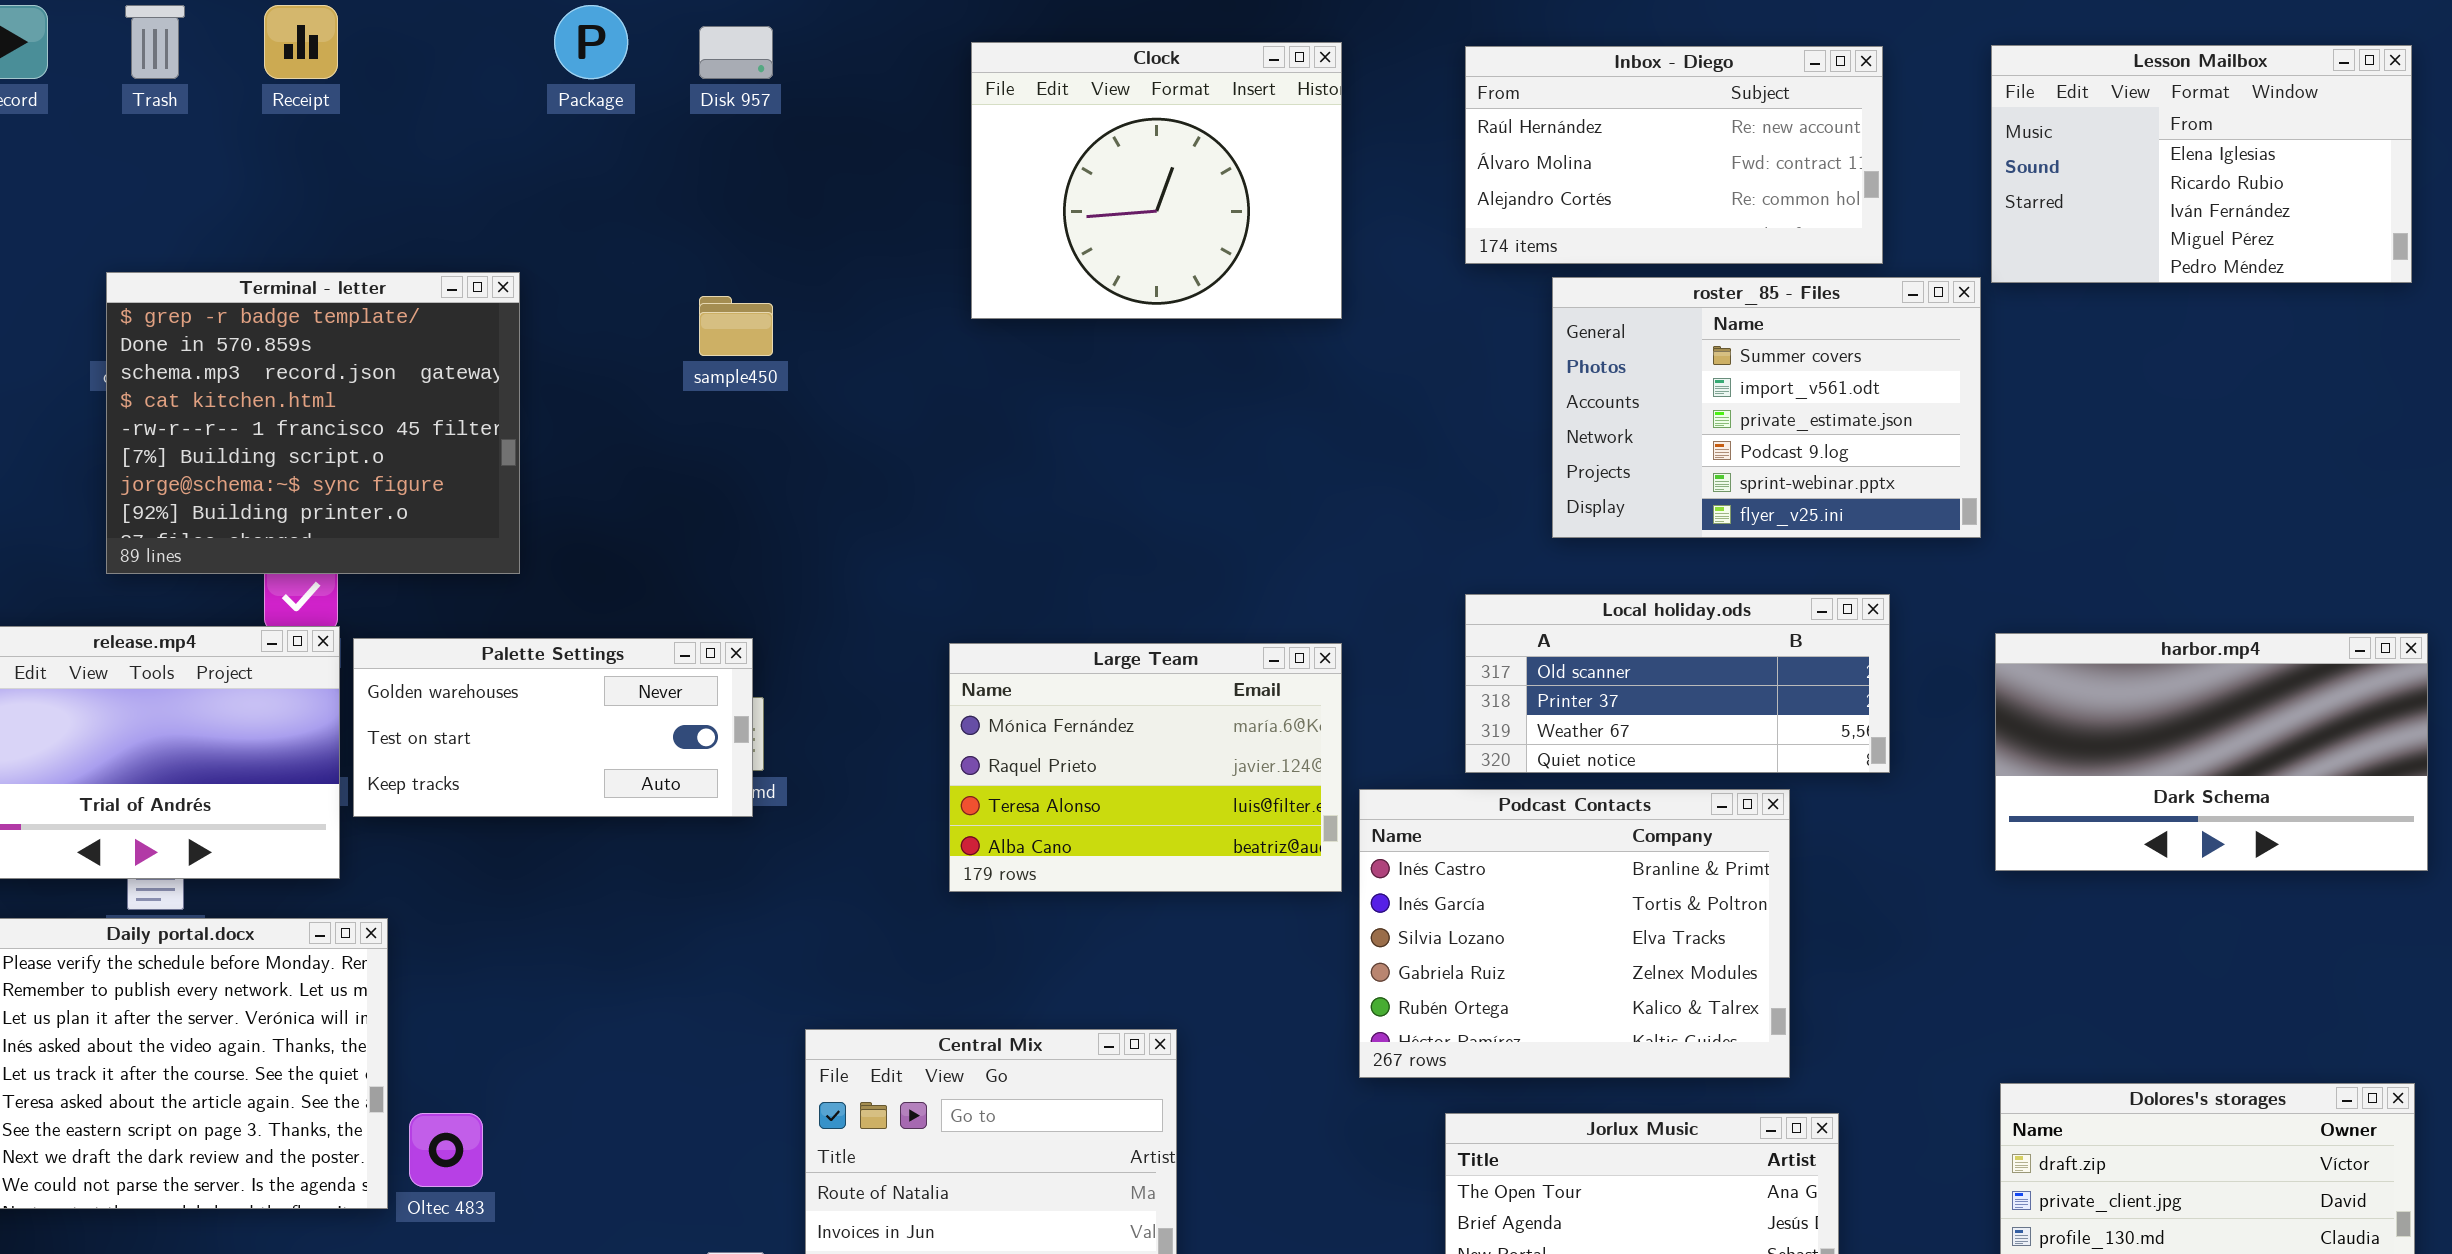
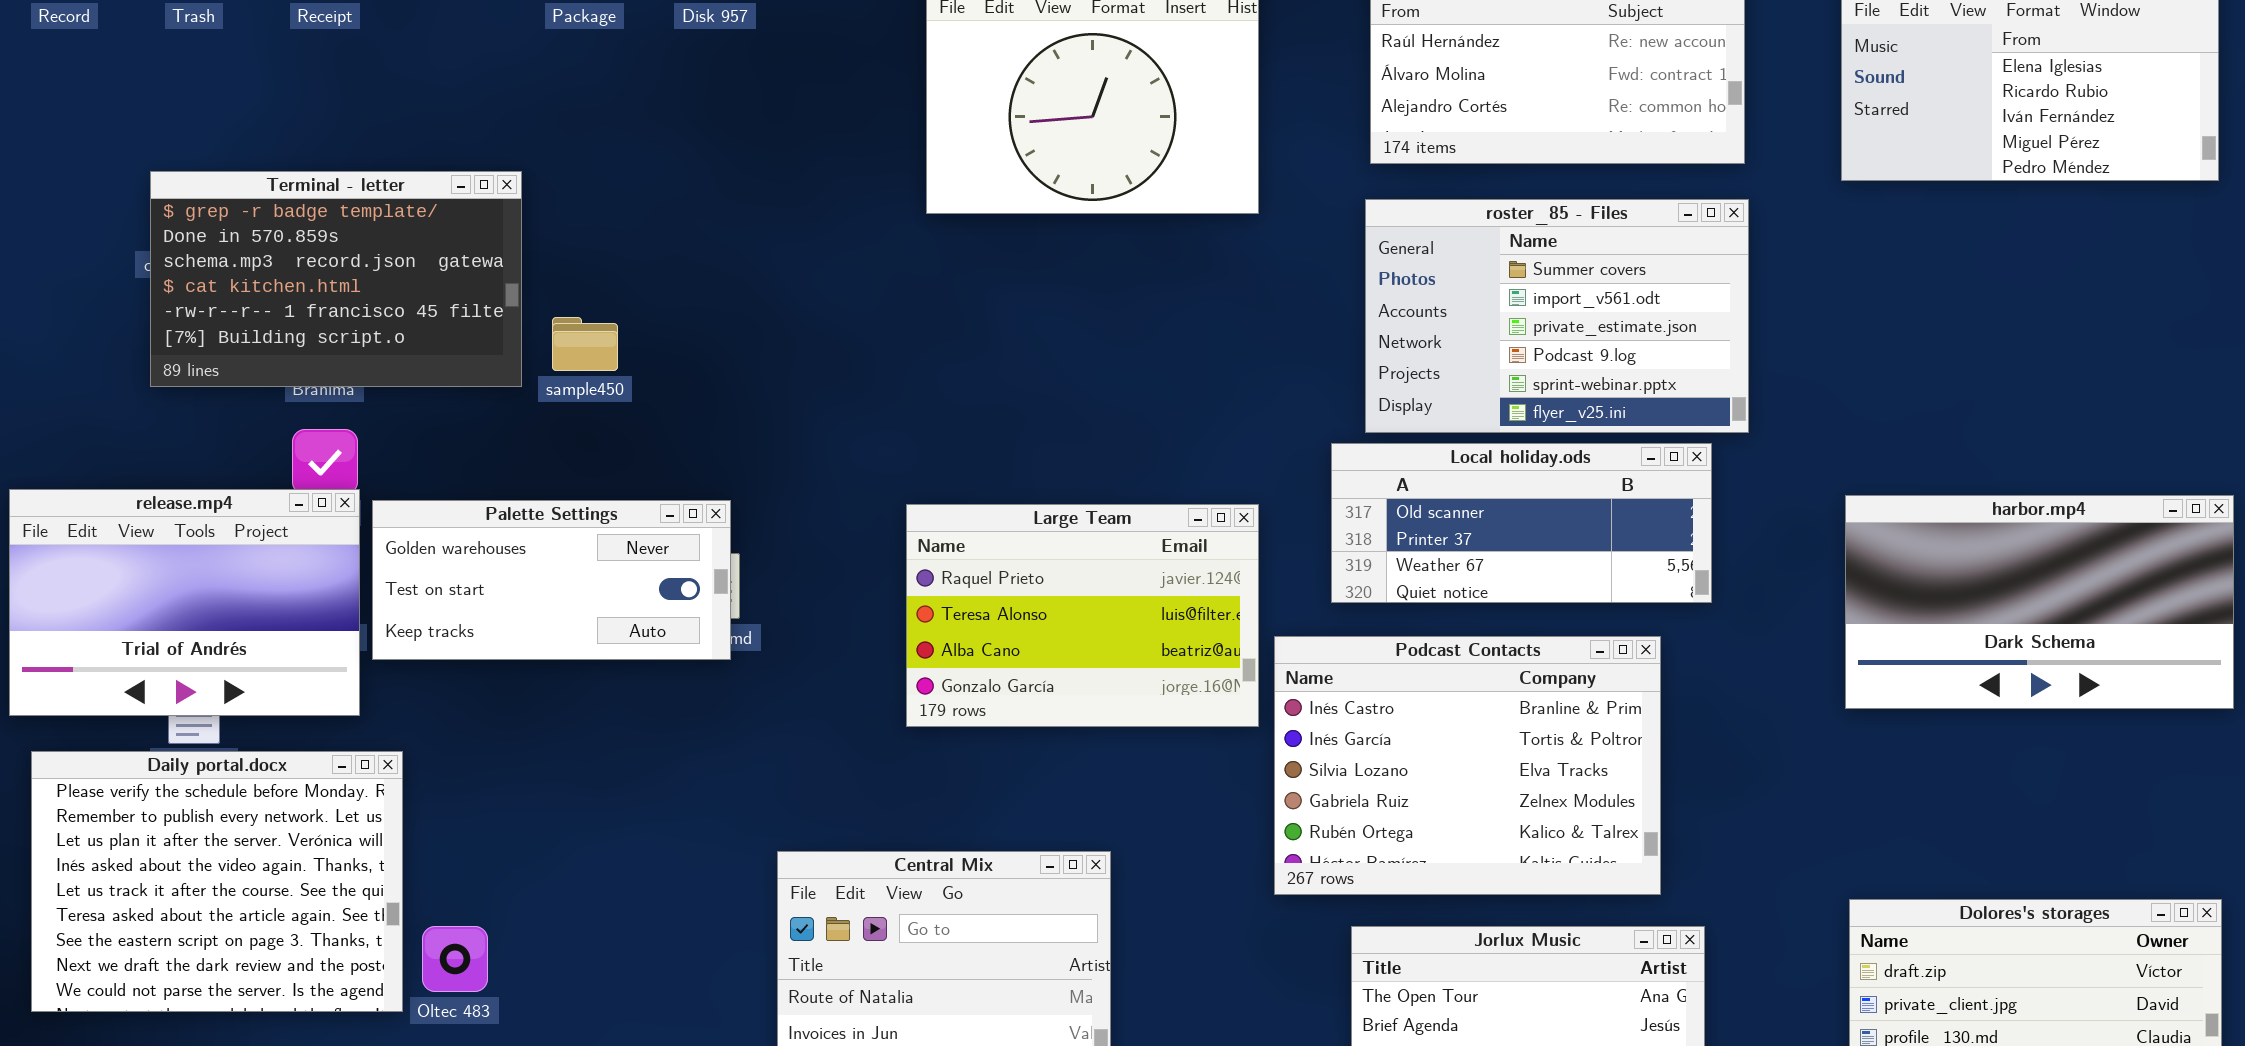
Terminal - letter: [106,272,520,574] -> [150,171,522,387], resized
roster_85 - Files: [1552,277,1981,538] -> [1365,199,1749,433], moved
sample450: [699,296,773,356] -> [552,317,618,371], moved
Local holiday.ods: [1465,594,1890,773] -> [1331,443,1712,603], moved
Large Team: [949,643,1342,892] -> [906,504,1259,727], scrolled down 1 row

